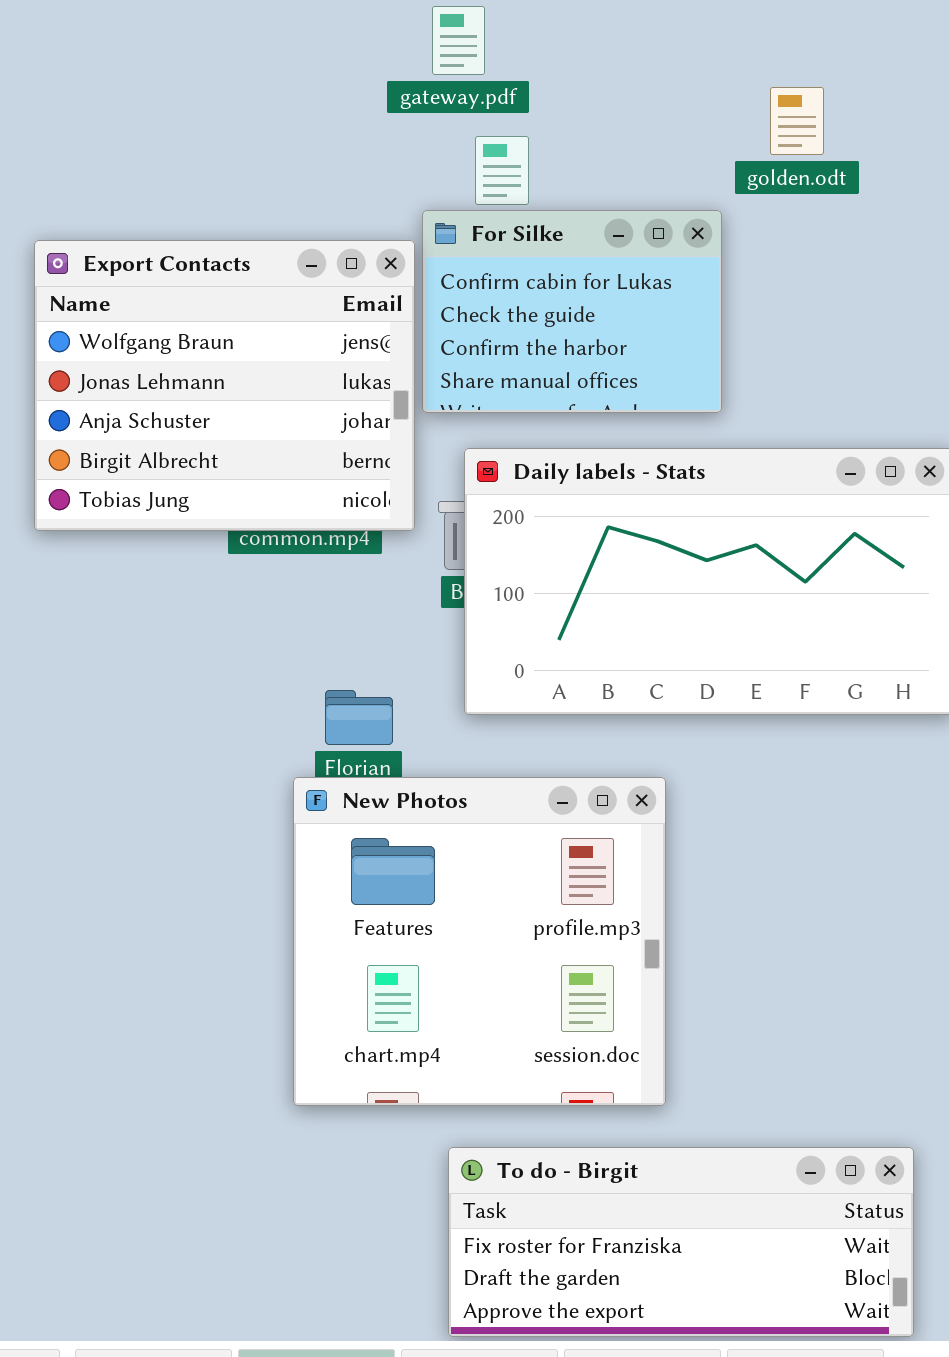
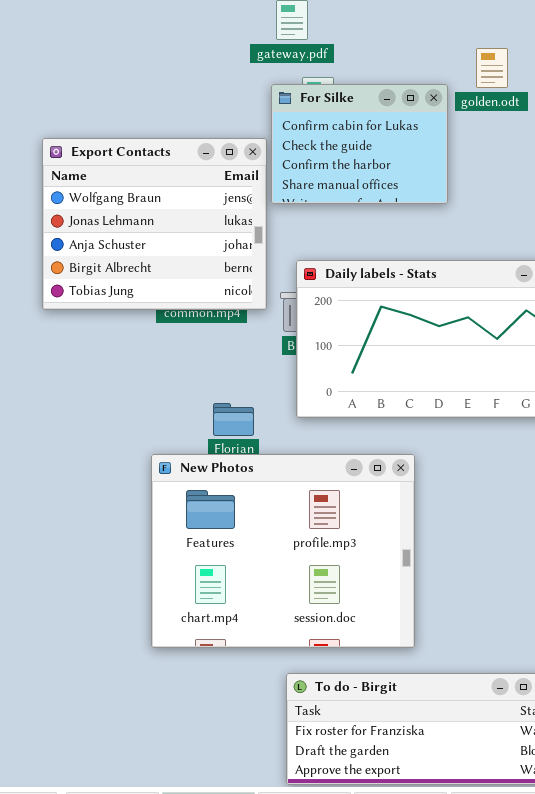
For Silke: [422,210,722,413] -> [271,84,448,204], moved
New Photos: [293,777,666,1106] -> [151,454,415,648], resized

